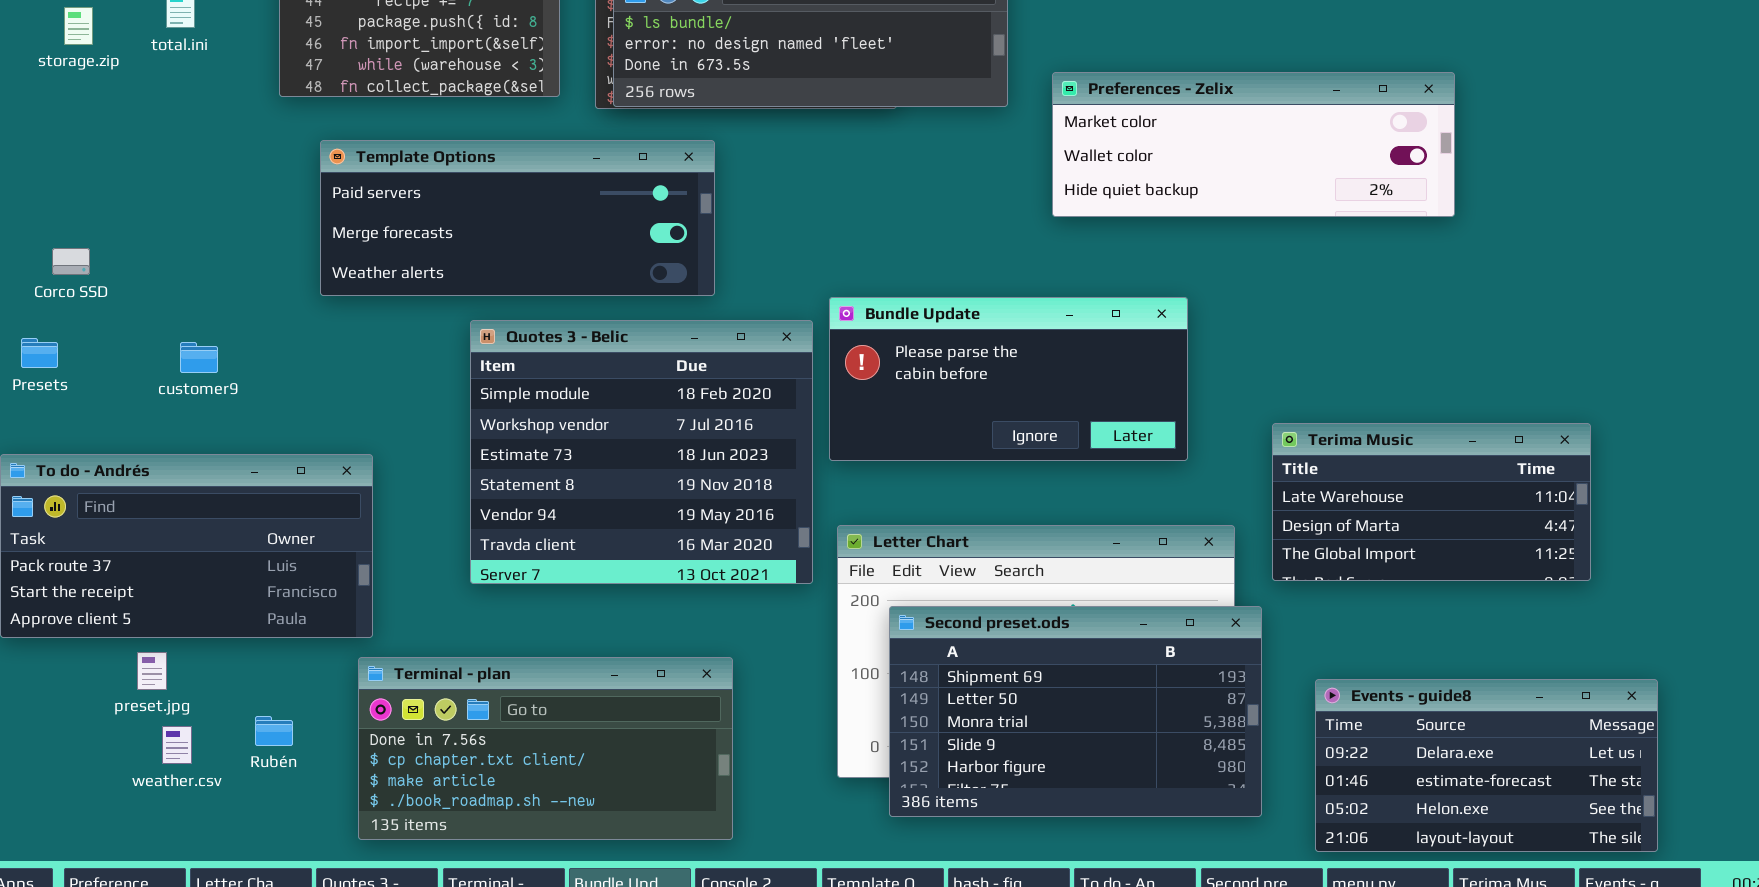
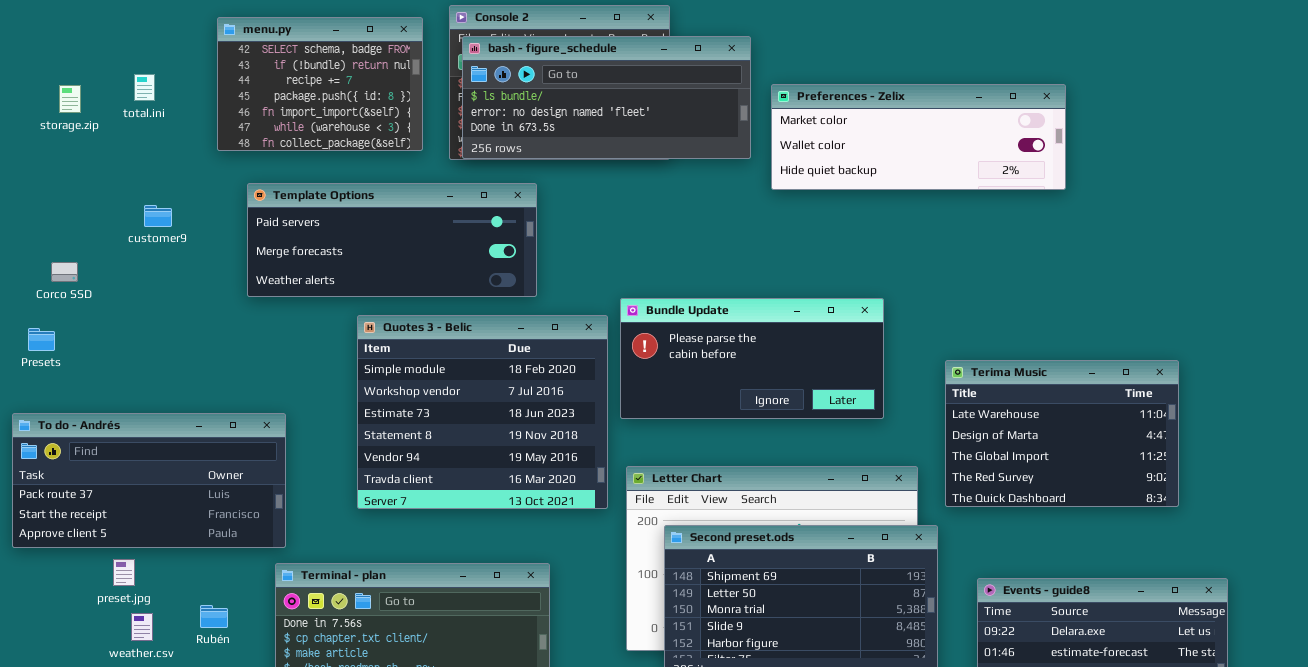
Preferences - Zelix: [1052,72,1455,217] -> [771,84,1066,190], moved
customer9: [180,342,218,373] -> [144,205,172,227], moved
Terima Music: [1272,423,1591,581] -> [945,360,1179,507], resized

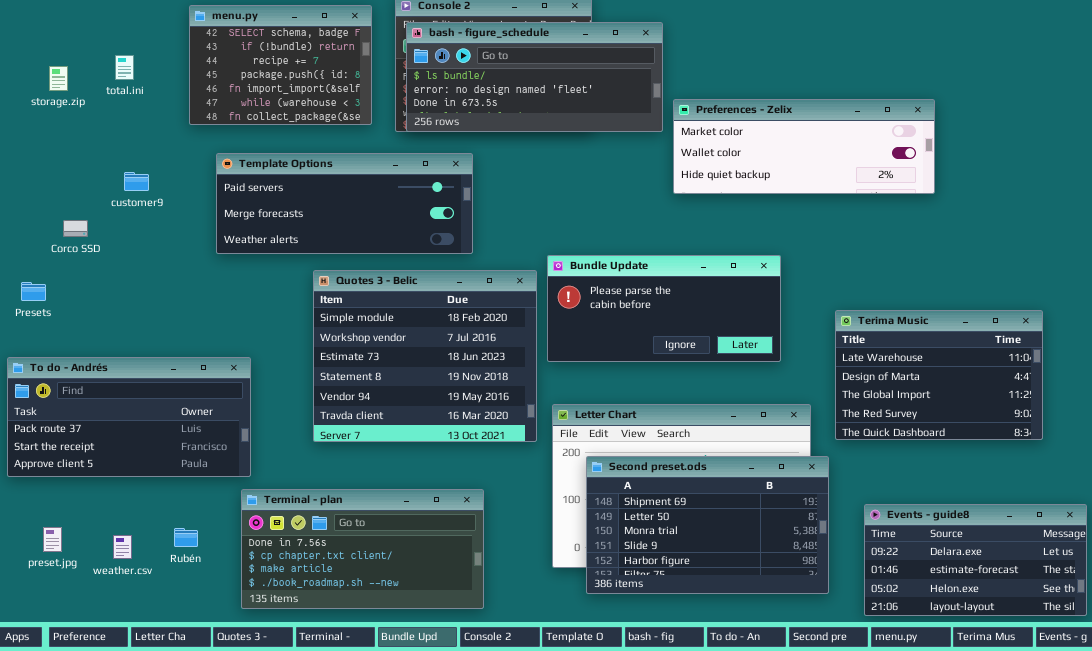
Preferences - Zelix: [771,84,1066,190] -> [673,99,935,194], moved
Corco SSD: [51,262,78,282] -> [63,220,88,237], moved
preset.jpg: [113,559,135,586] -> [43,527,62,552], moved

